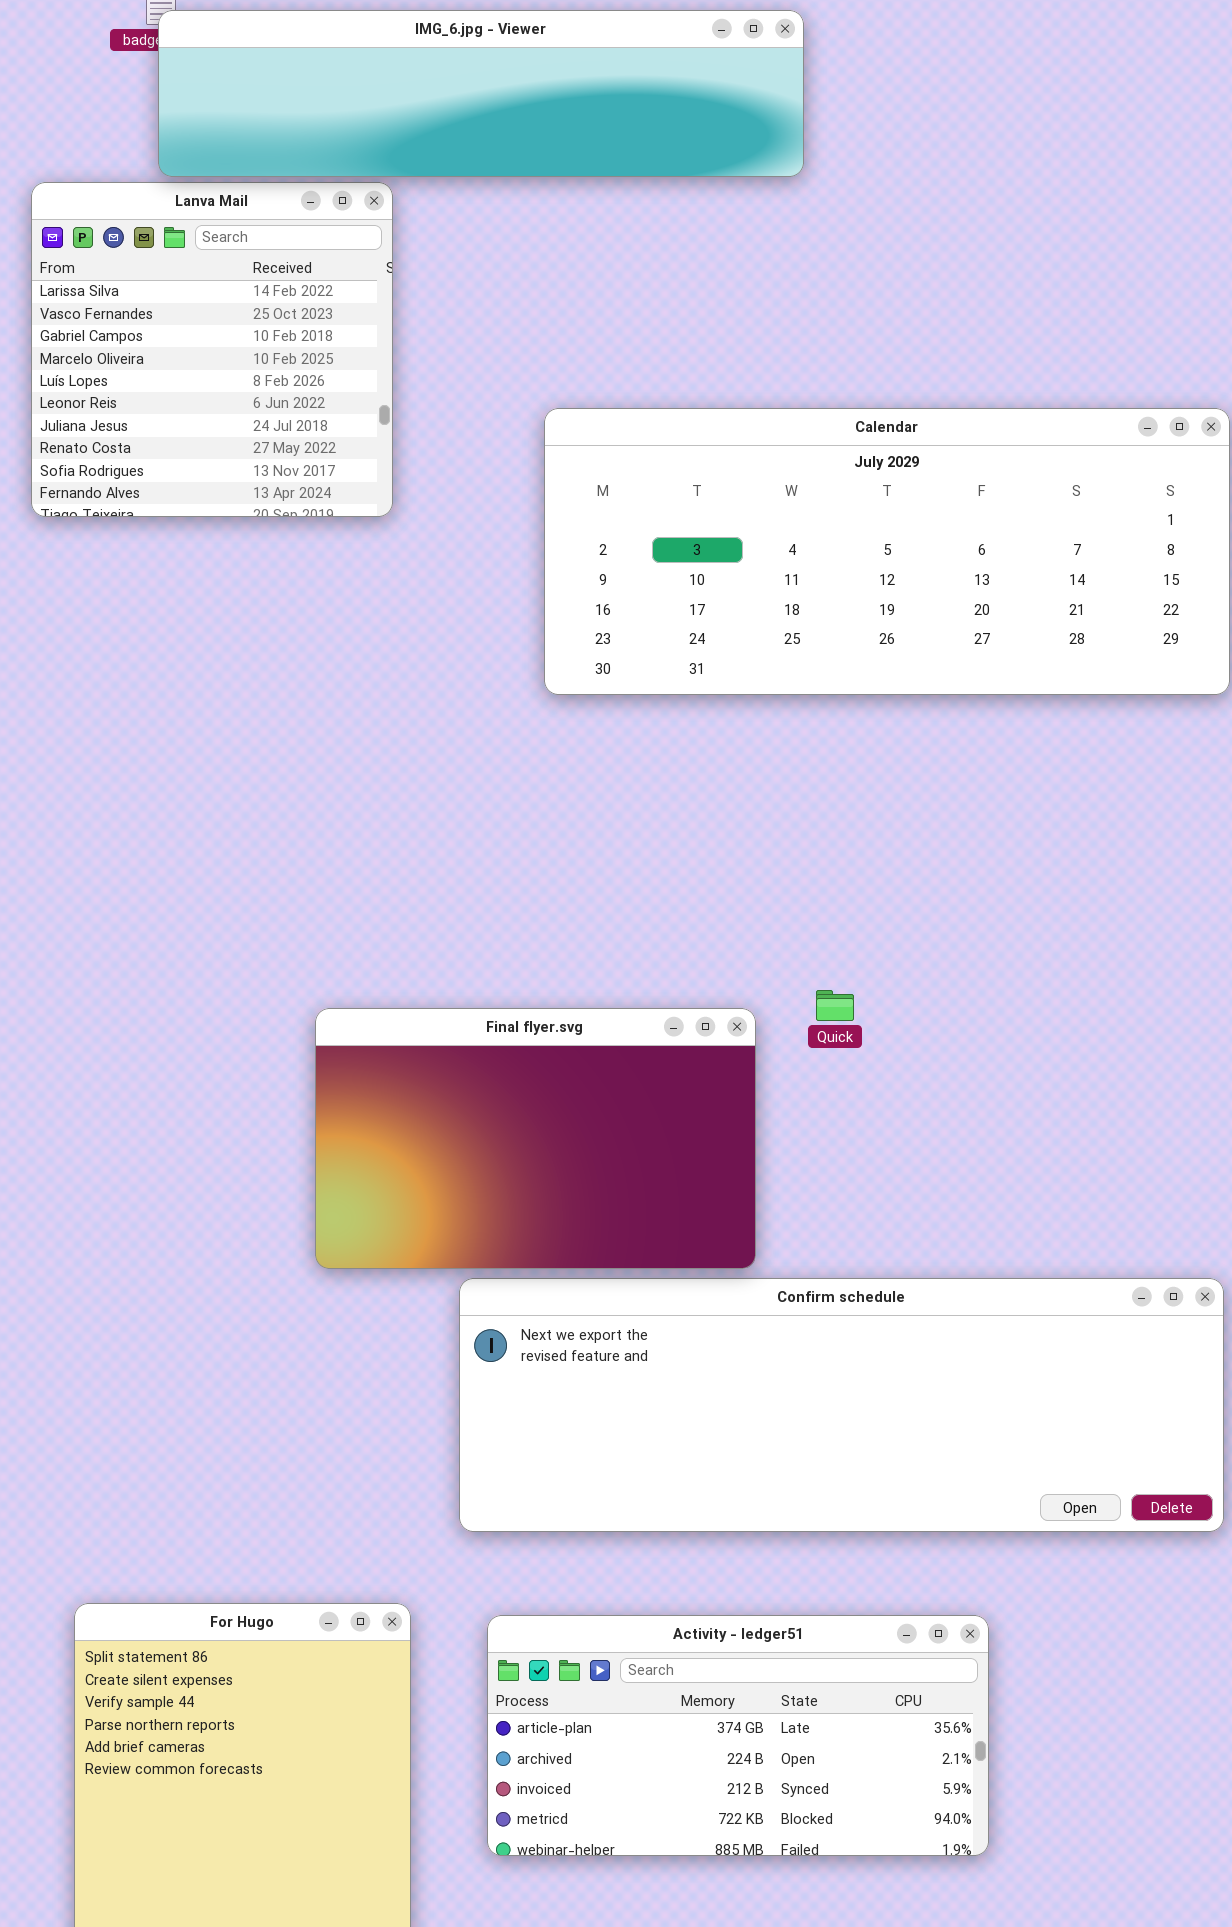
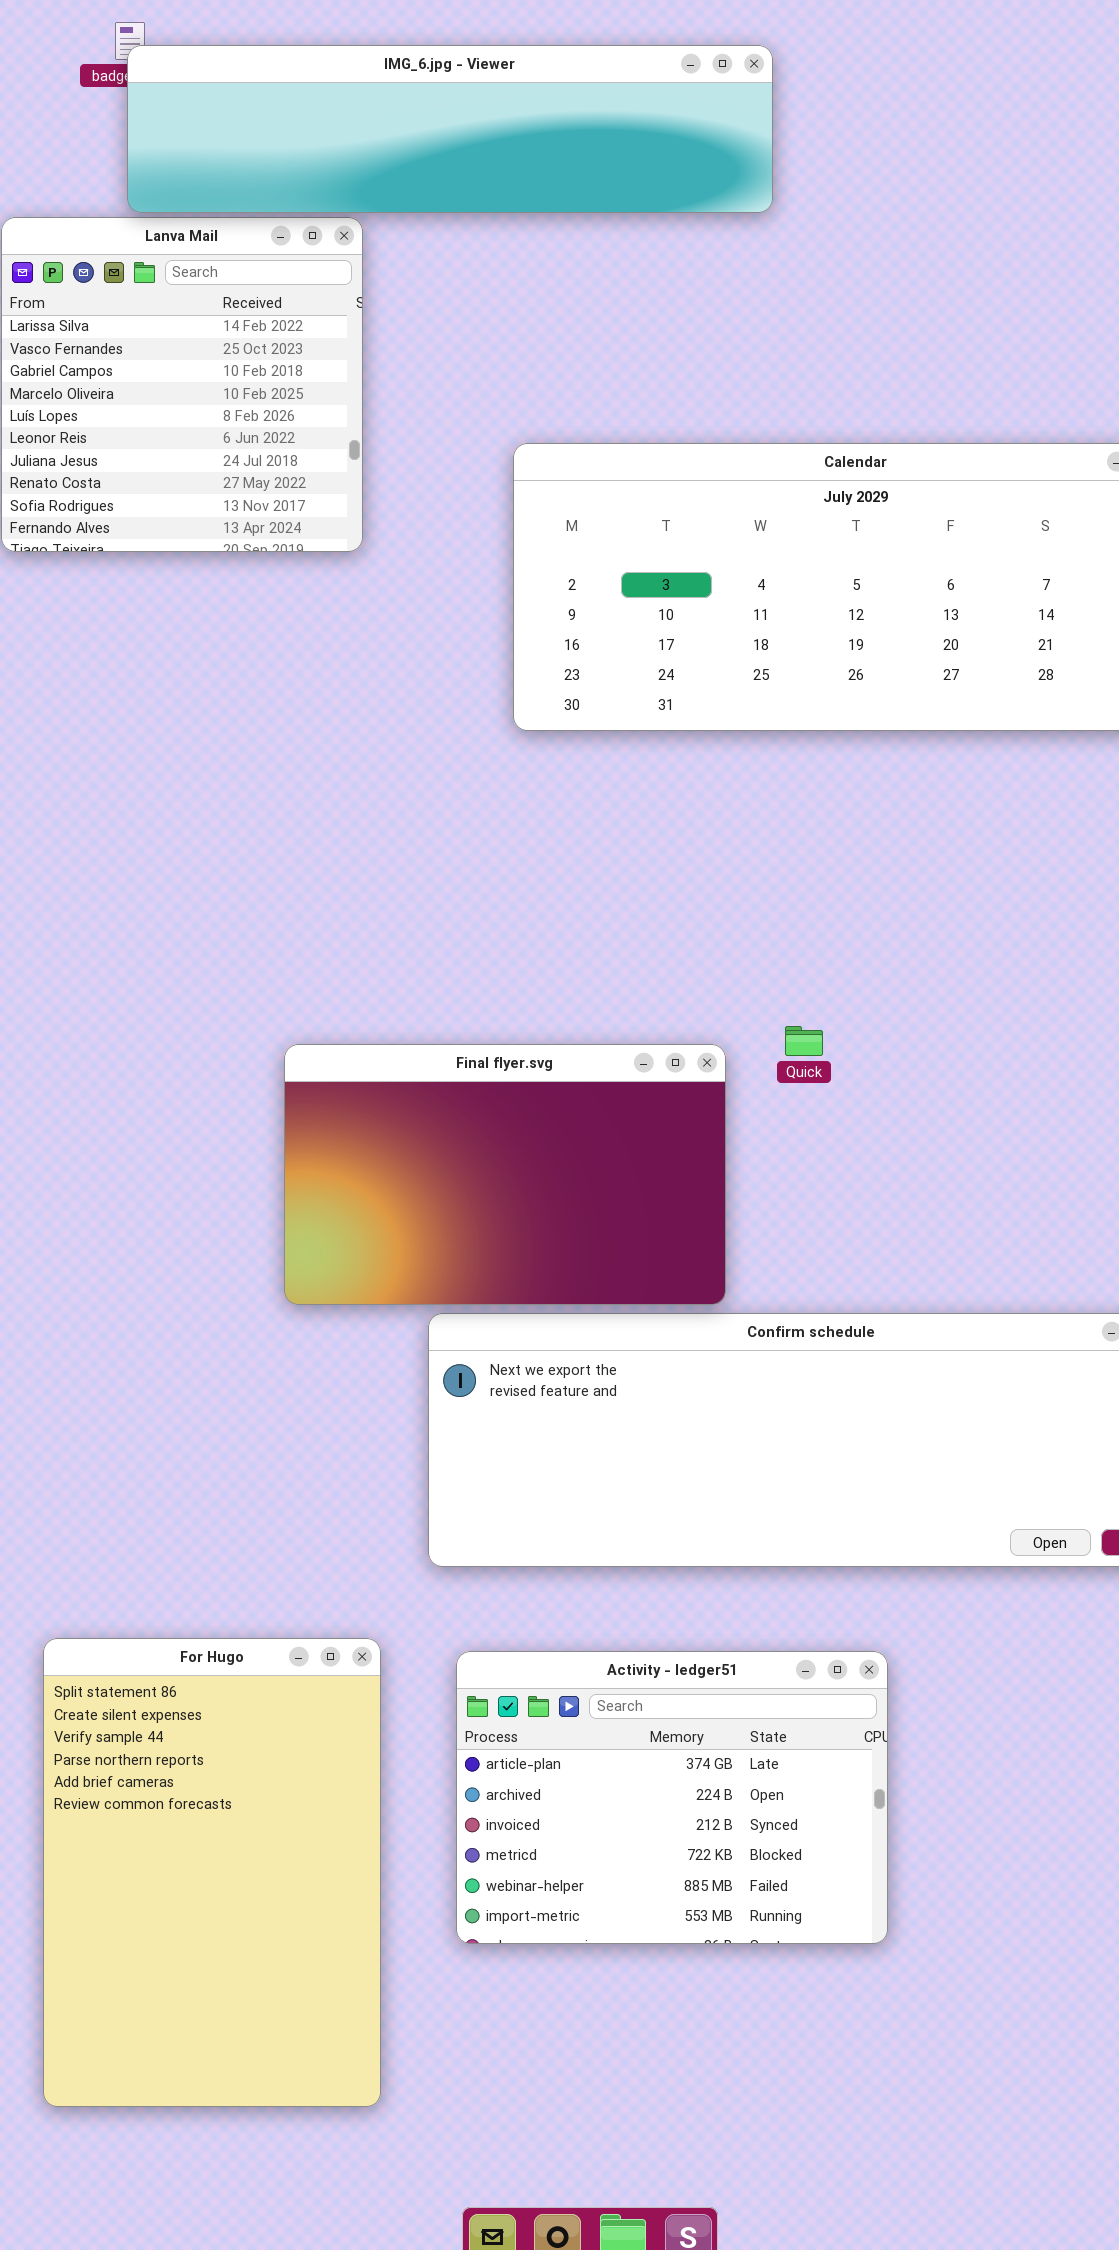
Activity - ledger51: [487,1615,989,1856] -> [456,1651,888,1944], resized

